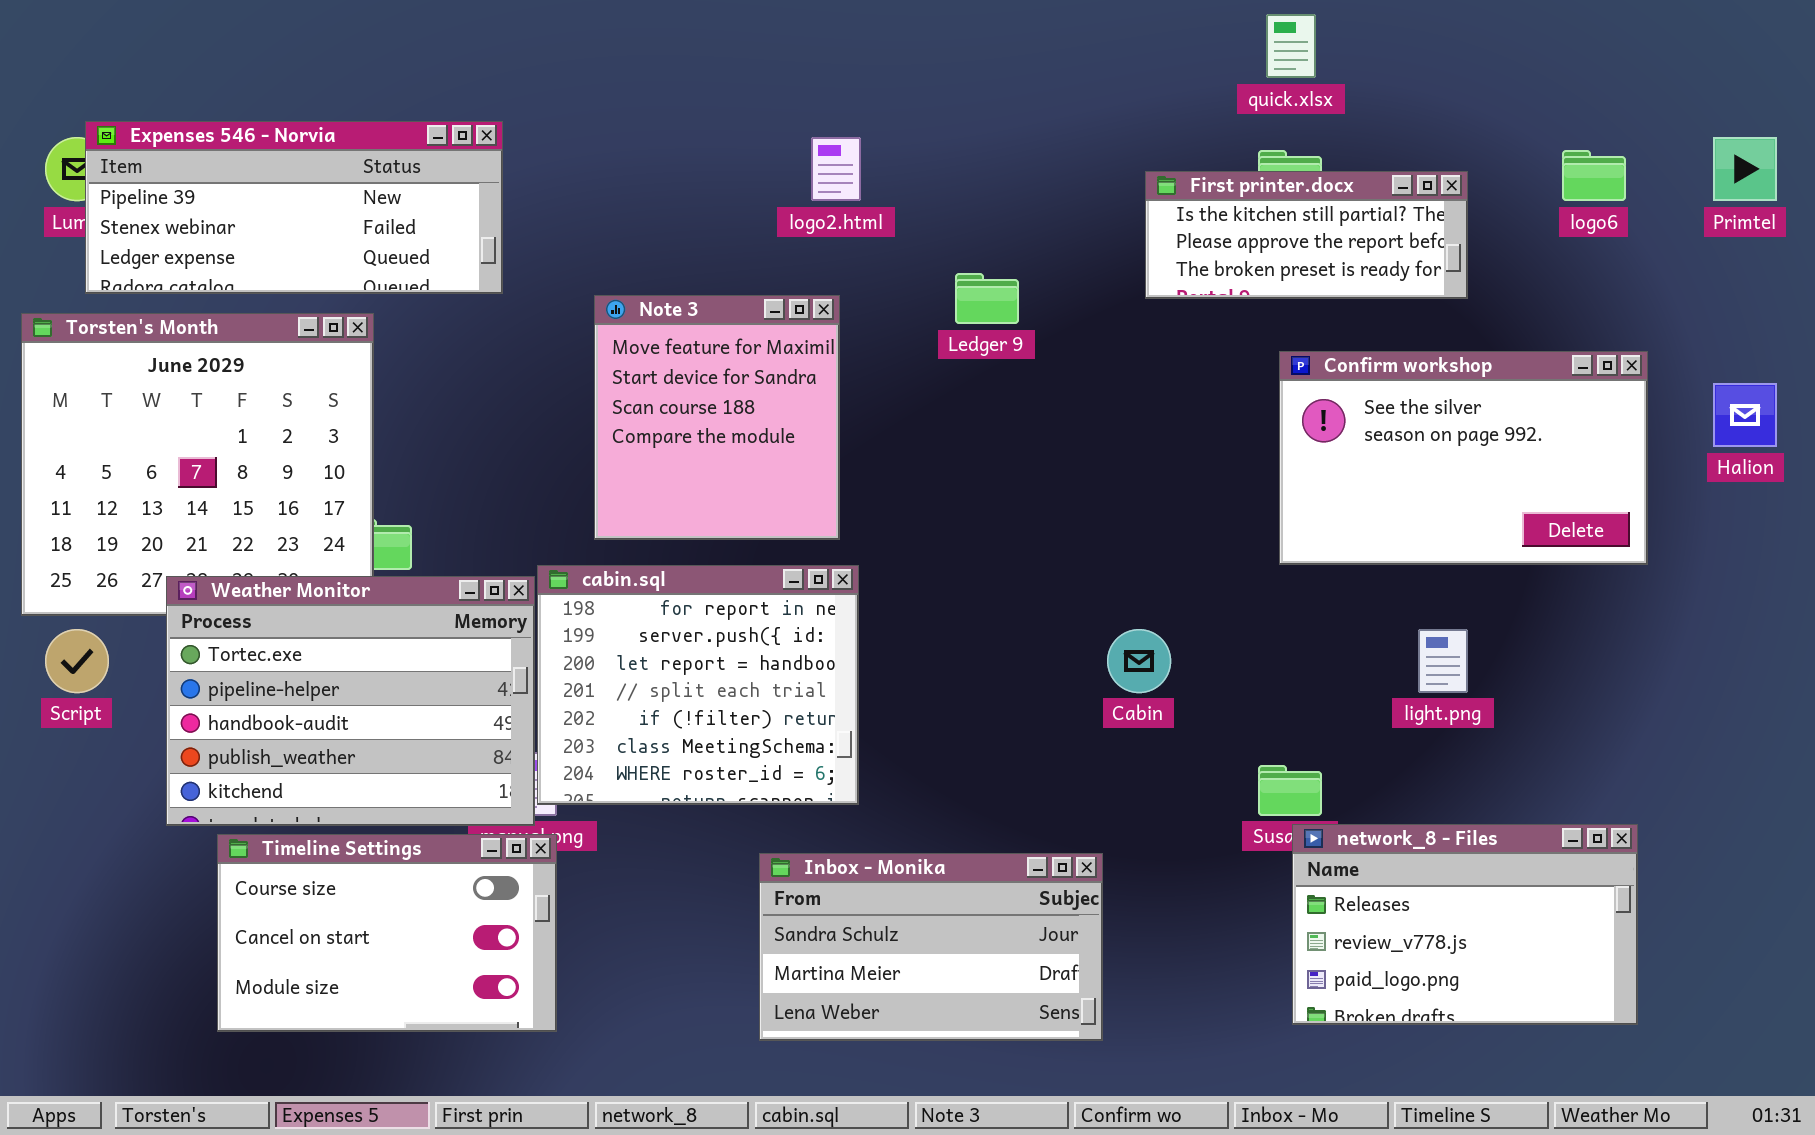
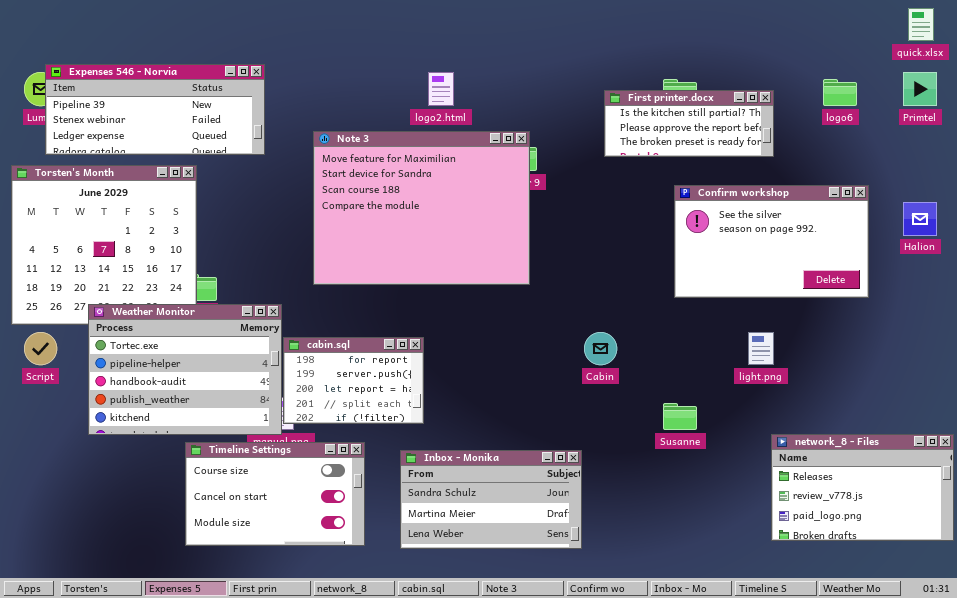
quick.xlsx: [1266,14,1316,78] -> [908,8,934,41], moved
Note 3: [594,295,840,540] -> [313,131,530,285], resized
cabin.sql: [537,565,859,805] -> [283,337,424,424], resized
network_8 - Files: [1292,824,1638,1025] -> [771,434,954,541], moved
Timeline Settings: [217,834,557,1032] -> [185,442,365,546], moved

